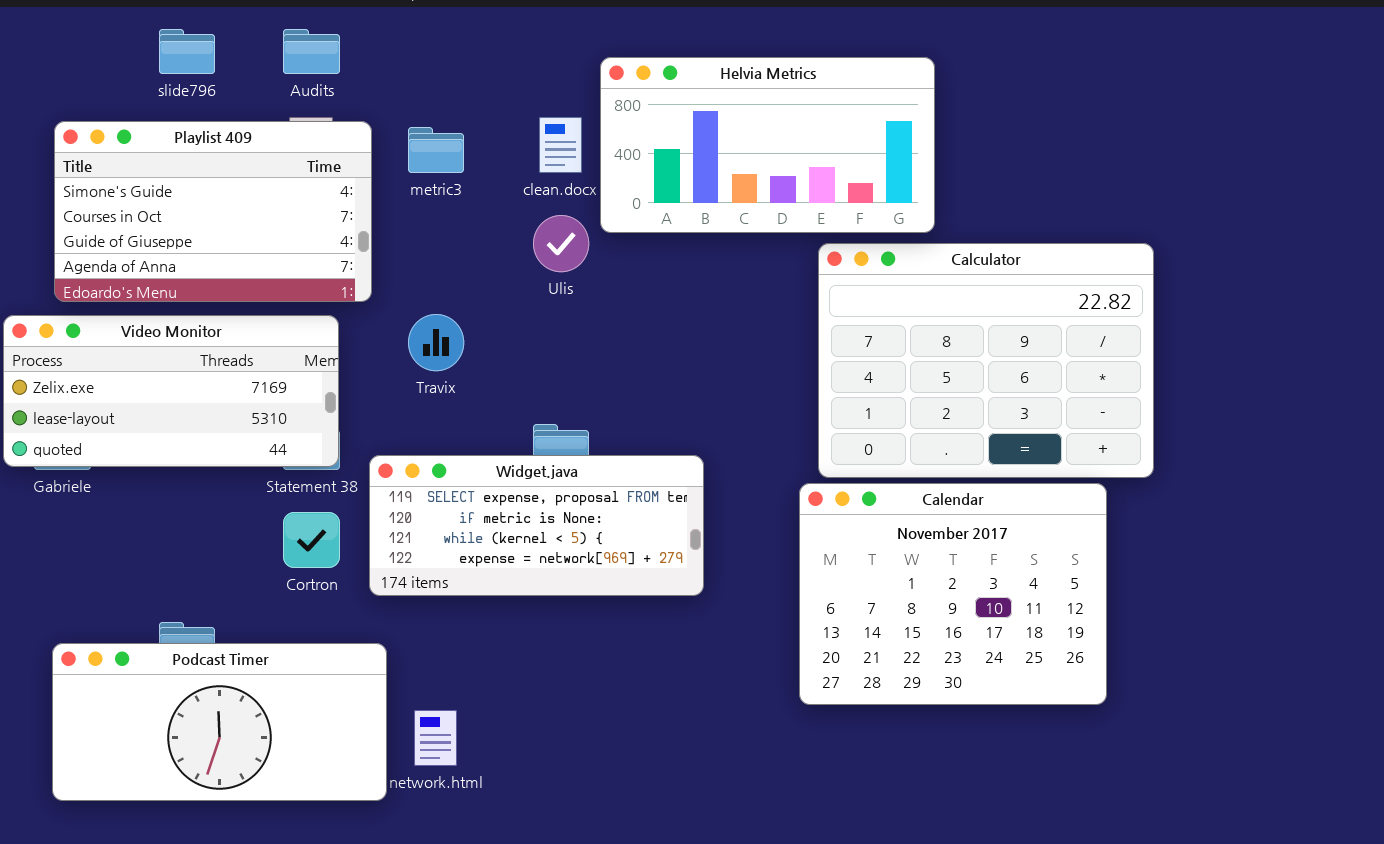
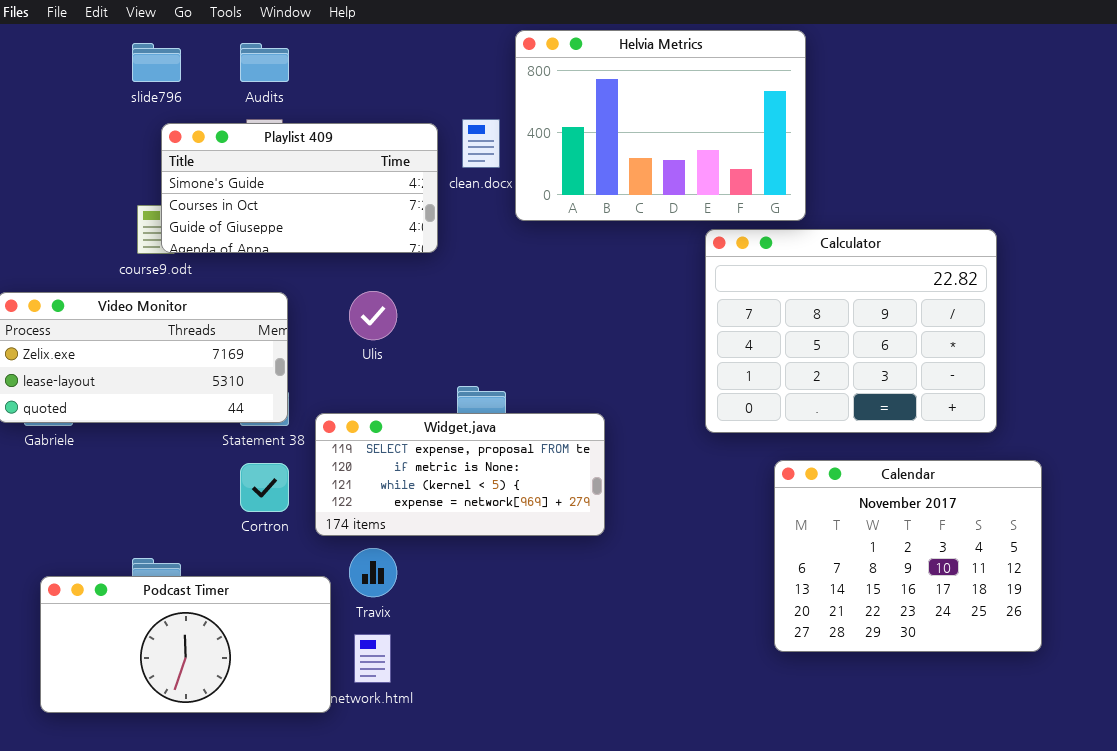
Helvia Metrics: [600,57,935,233] -> [515,30,806,221], resized
Playlist 409: [54,121,372,302] -> [161,123,438,253], moved, resized
Ulis: [533,215,589,272] -> [349,291,397,340], moved
Travix: [408,314,464,371] -> [349,548,397,597], moved
Calendar: [799,483,1107,705] -> [774,460,1042,652], moved

